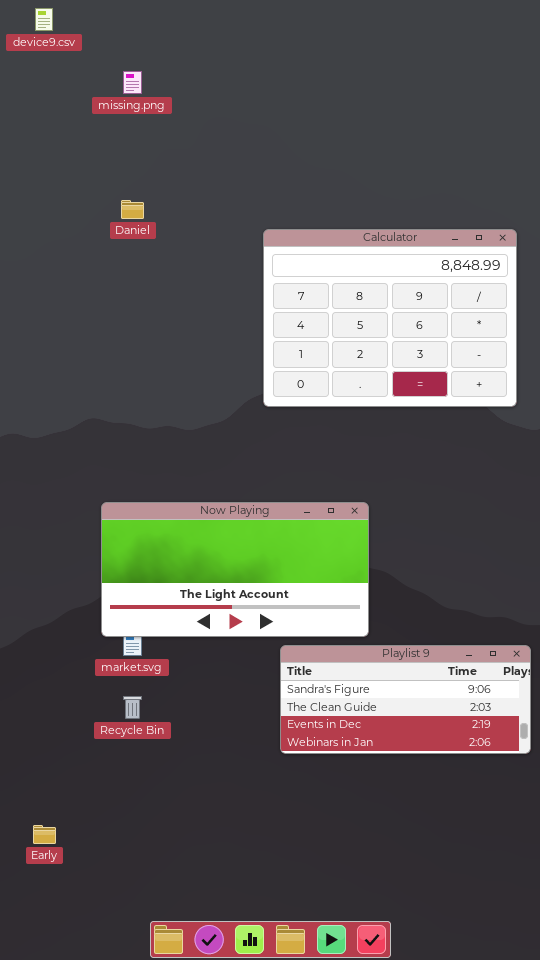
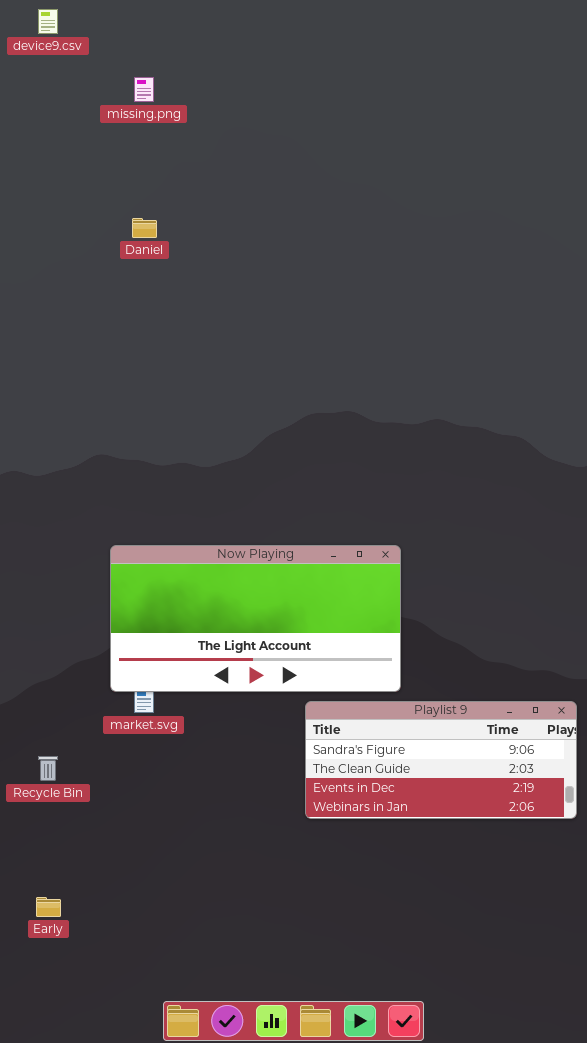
Calculator: [263,229,517,407] -> none, closed
Recycle Bin: [123,696,142,719] -> [38,756,58,781], moved

